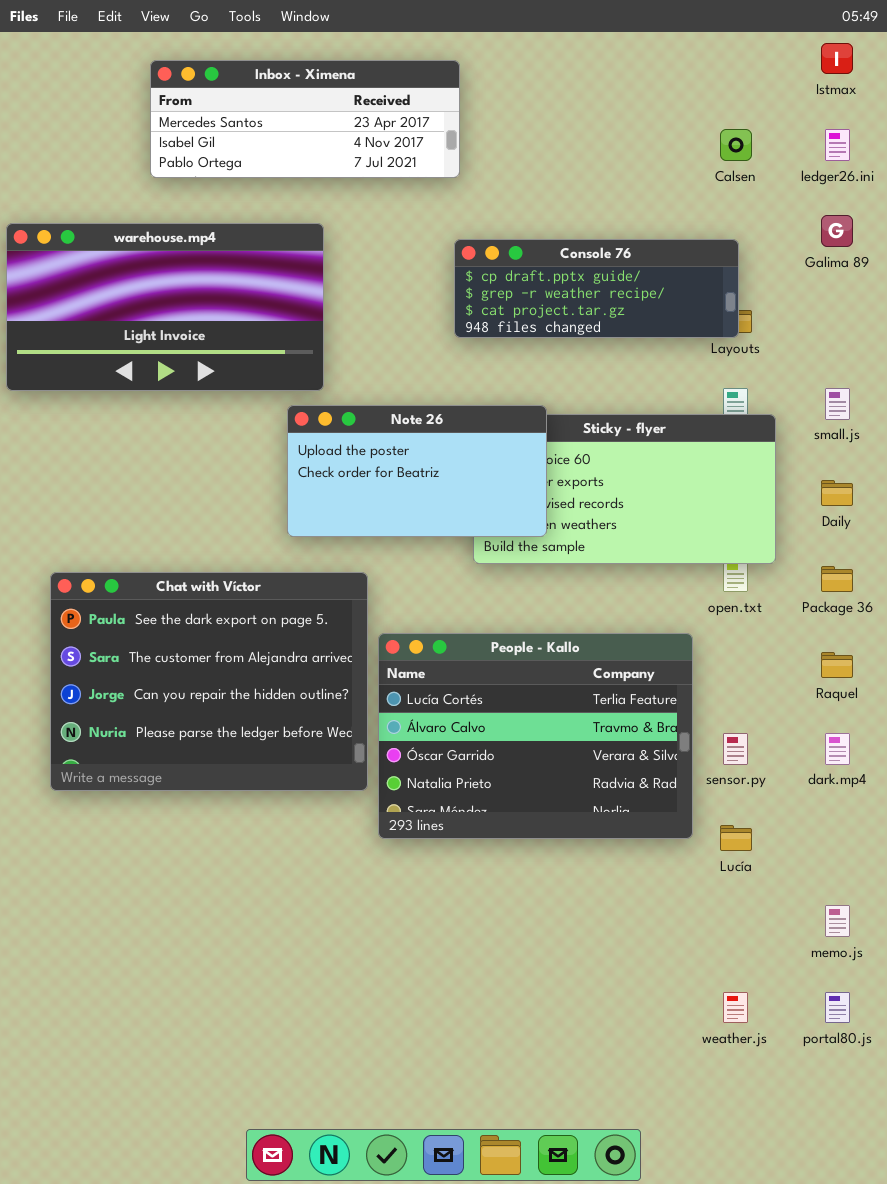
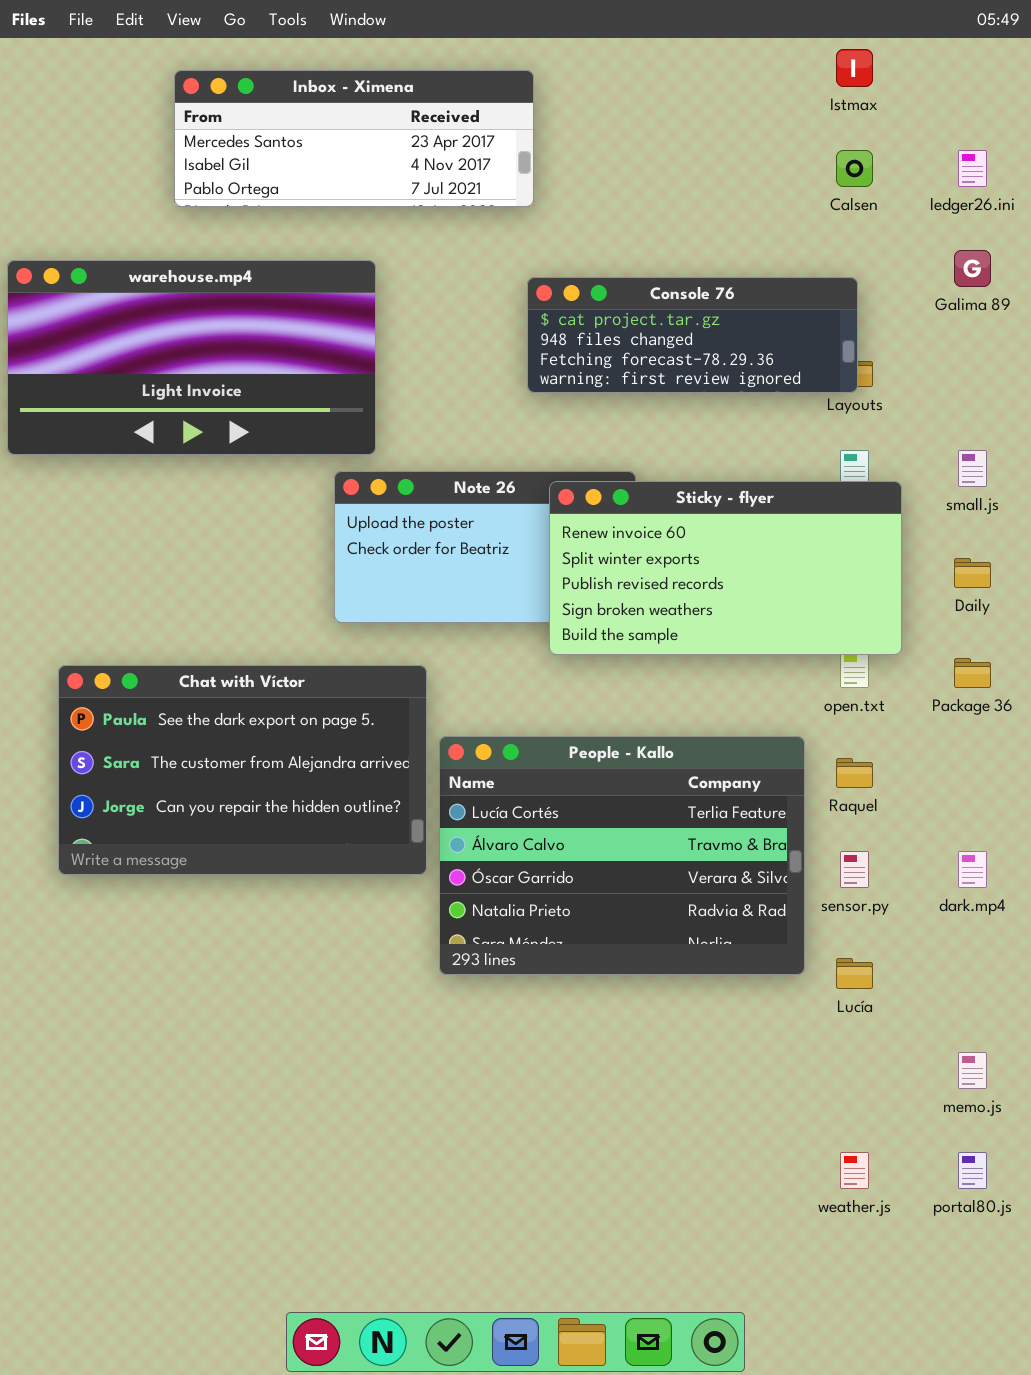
Istmax: [821,43,853,74] -> [836,49,873,87], moved
Console 76: [454,239,739,338] -> [527,277,858,393], scrolled down 2 rows
Sticky - flyer: [473,414,776,564] -> [549,481,902,655], raised
Chat with Víctor: [50,572,368,791] -> [58,665,427,875], resized
Raquel: [821,652,853,678] -> [836,758,873,788], moved

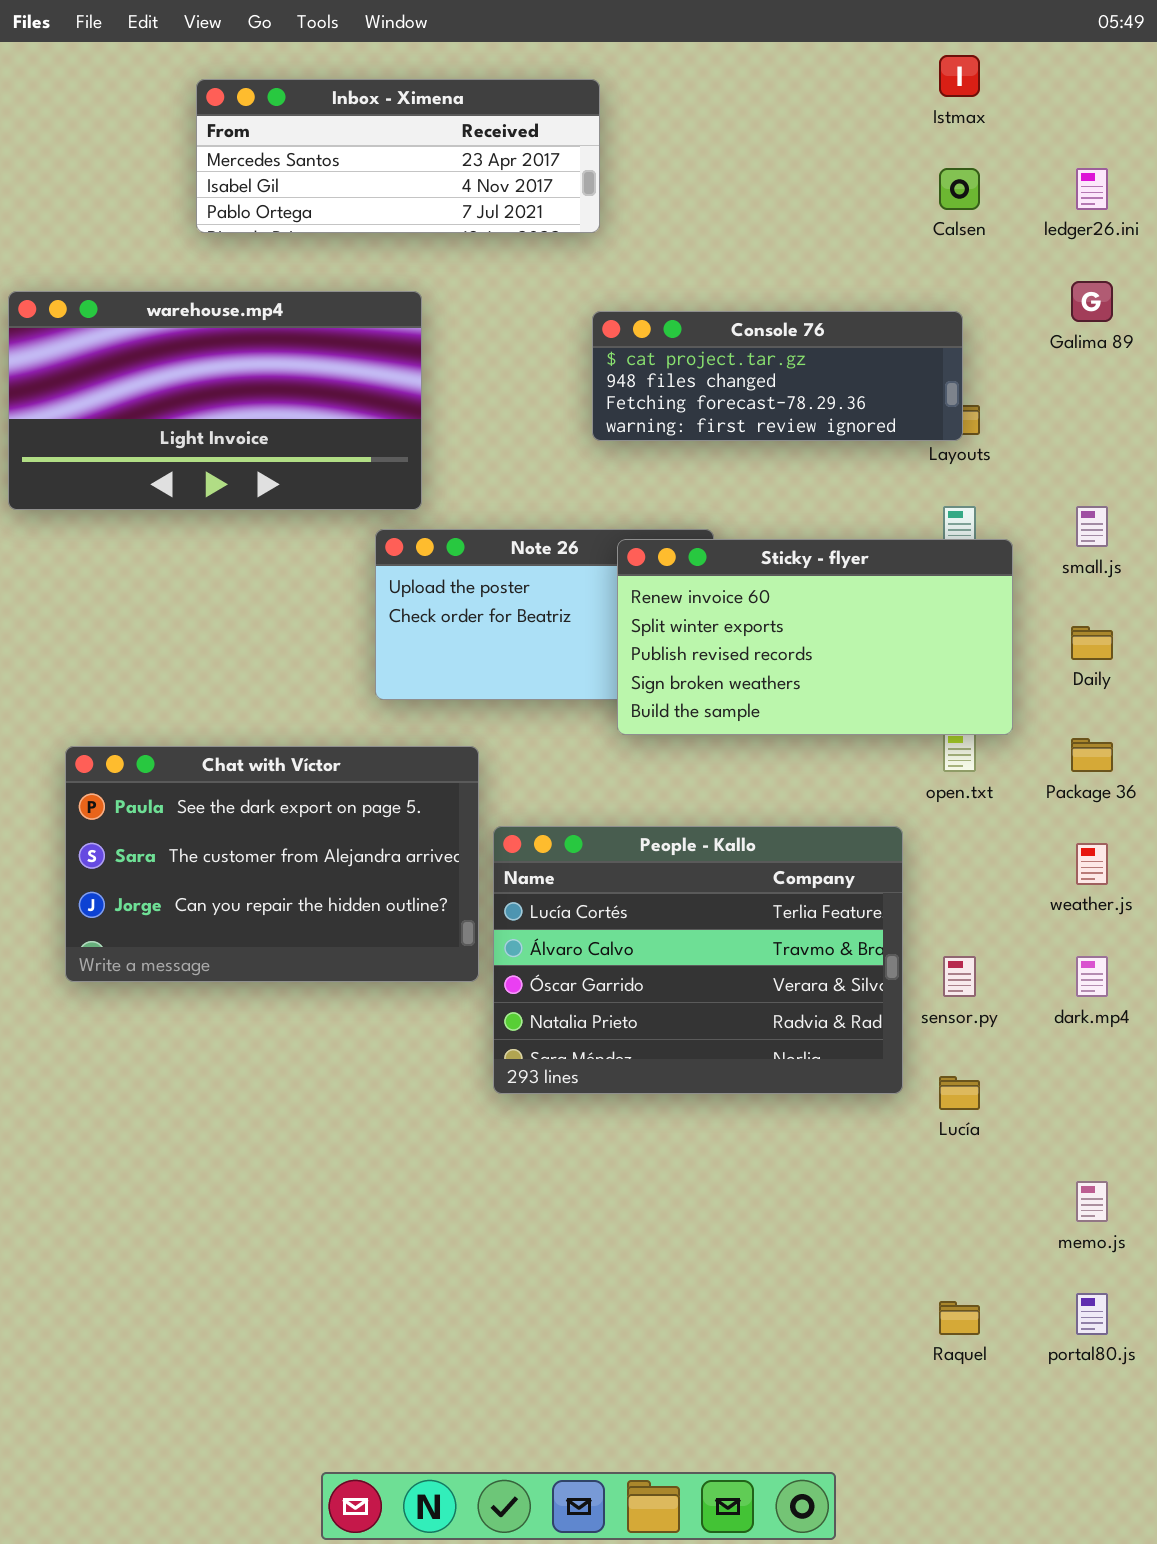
Raquel: [836,758,873,788] -> [939,1301,980,1335], moved
weather.js: [840,1152,869,1189] -> [1076,843,1108,885], moved

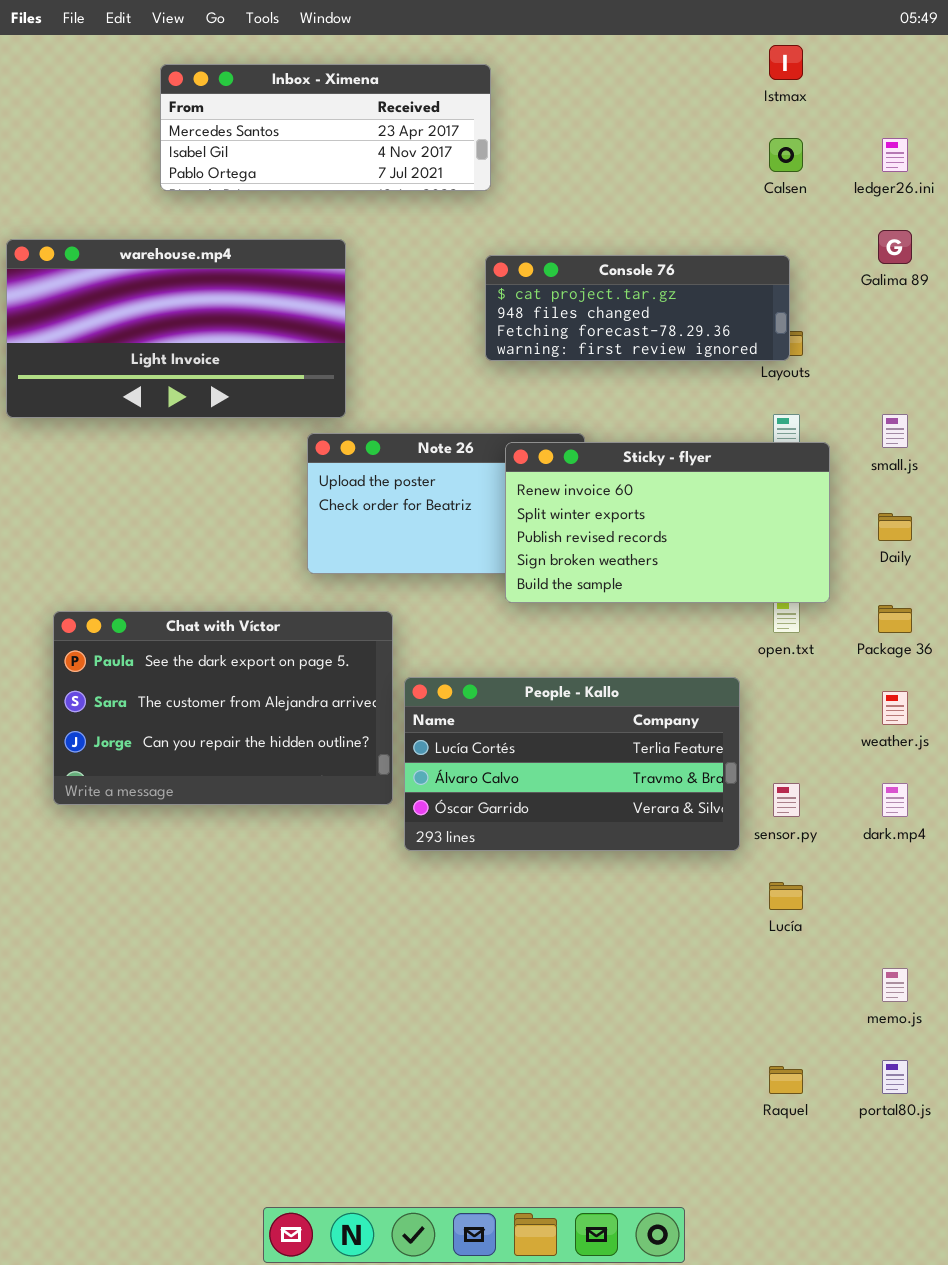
People - Kallo: [493,826,903,1094] -> [404,677,740,851], resized

